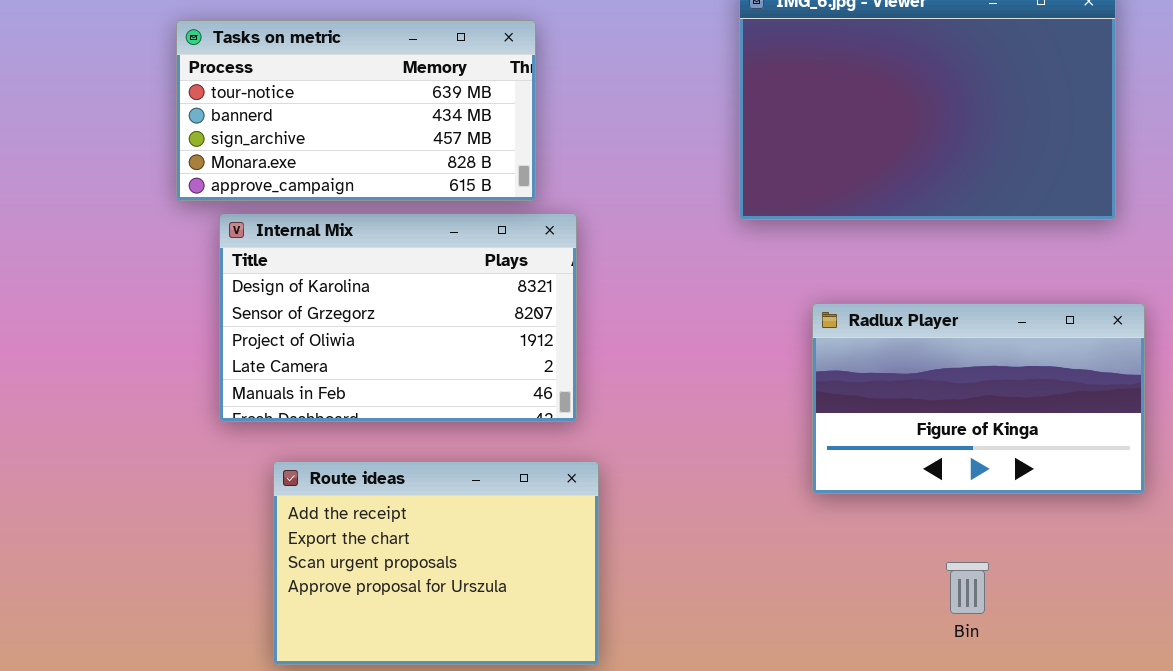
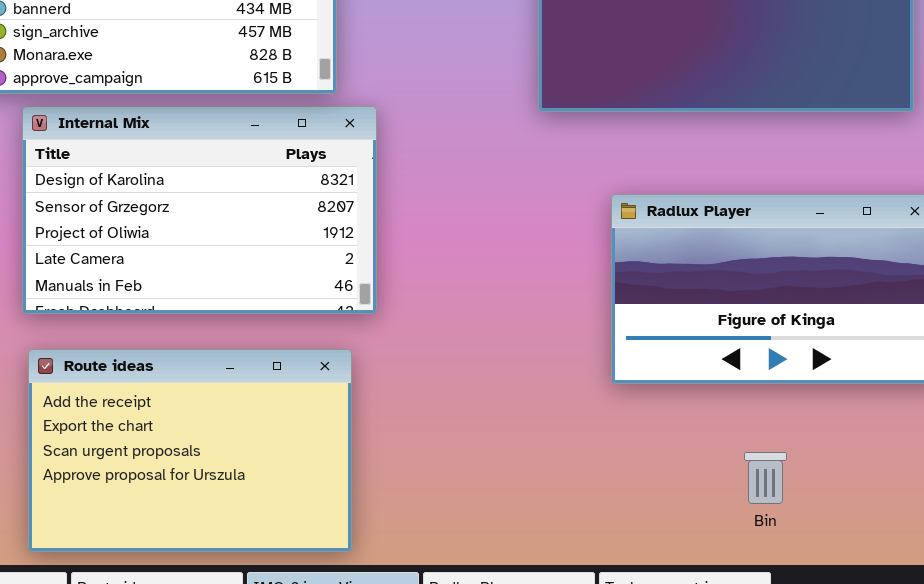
Route ideas: [273,461,599,665] -> [28,349,352,552], moved

